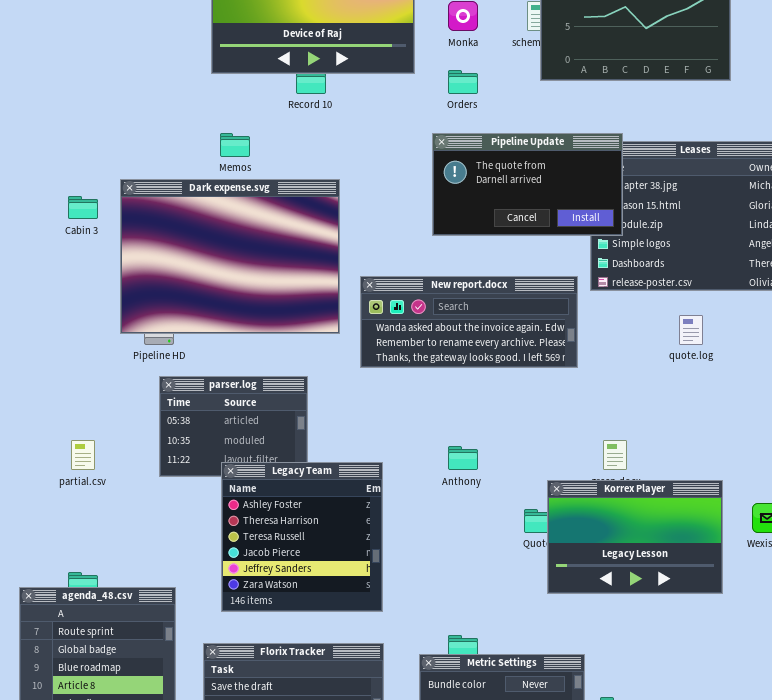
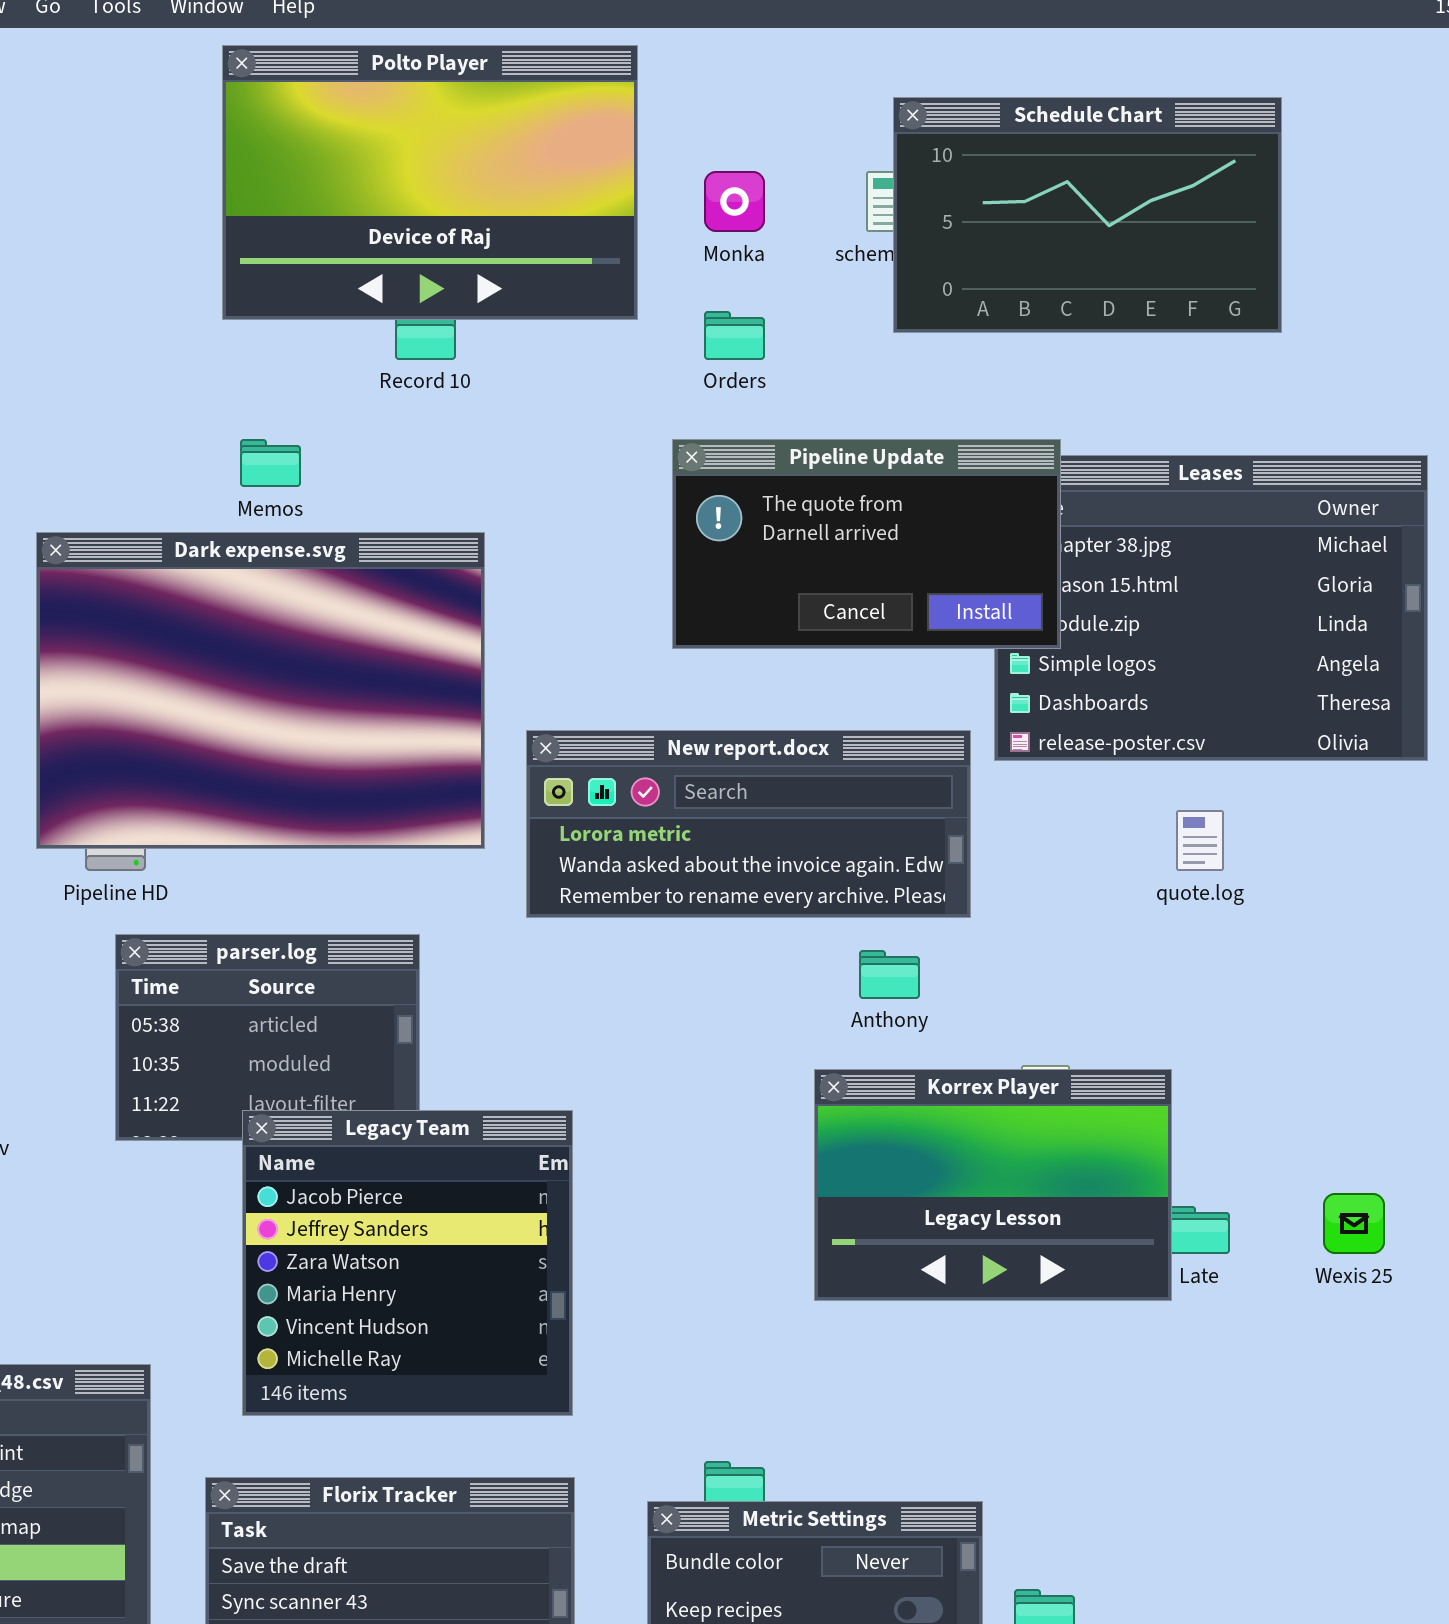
New report.docx: [360,276,578,368] -> [526,730,971,918], scrolled up 1 row
Anthony: [448,446,478,470] -> [859,950,920,999], moved
Legacy Team: [221,462,383,612] -> [242,1110,573,1416], scrolled down 3 rows
Korrex Player: [547,480,723,594] -> [814,1069,1172,1301], moved

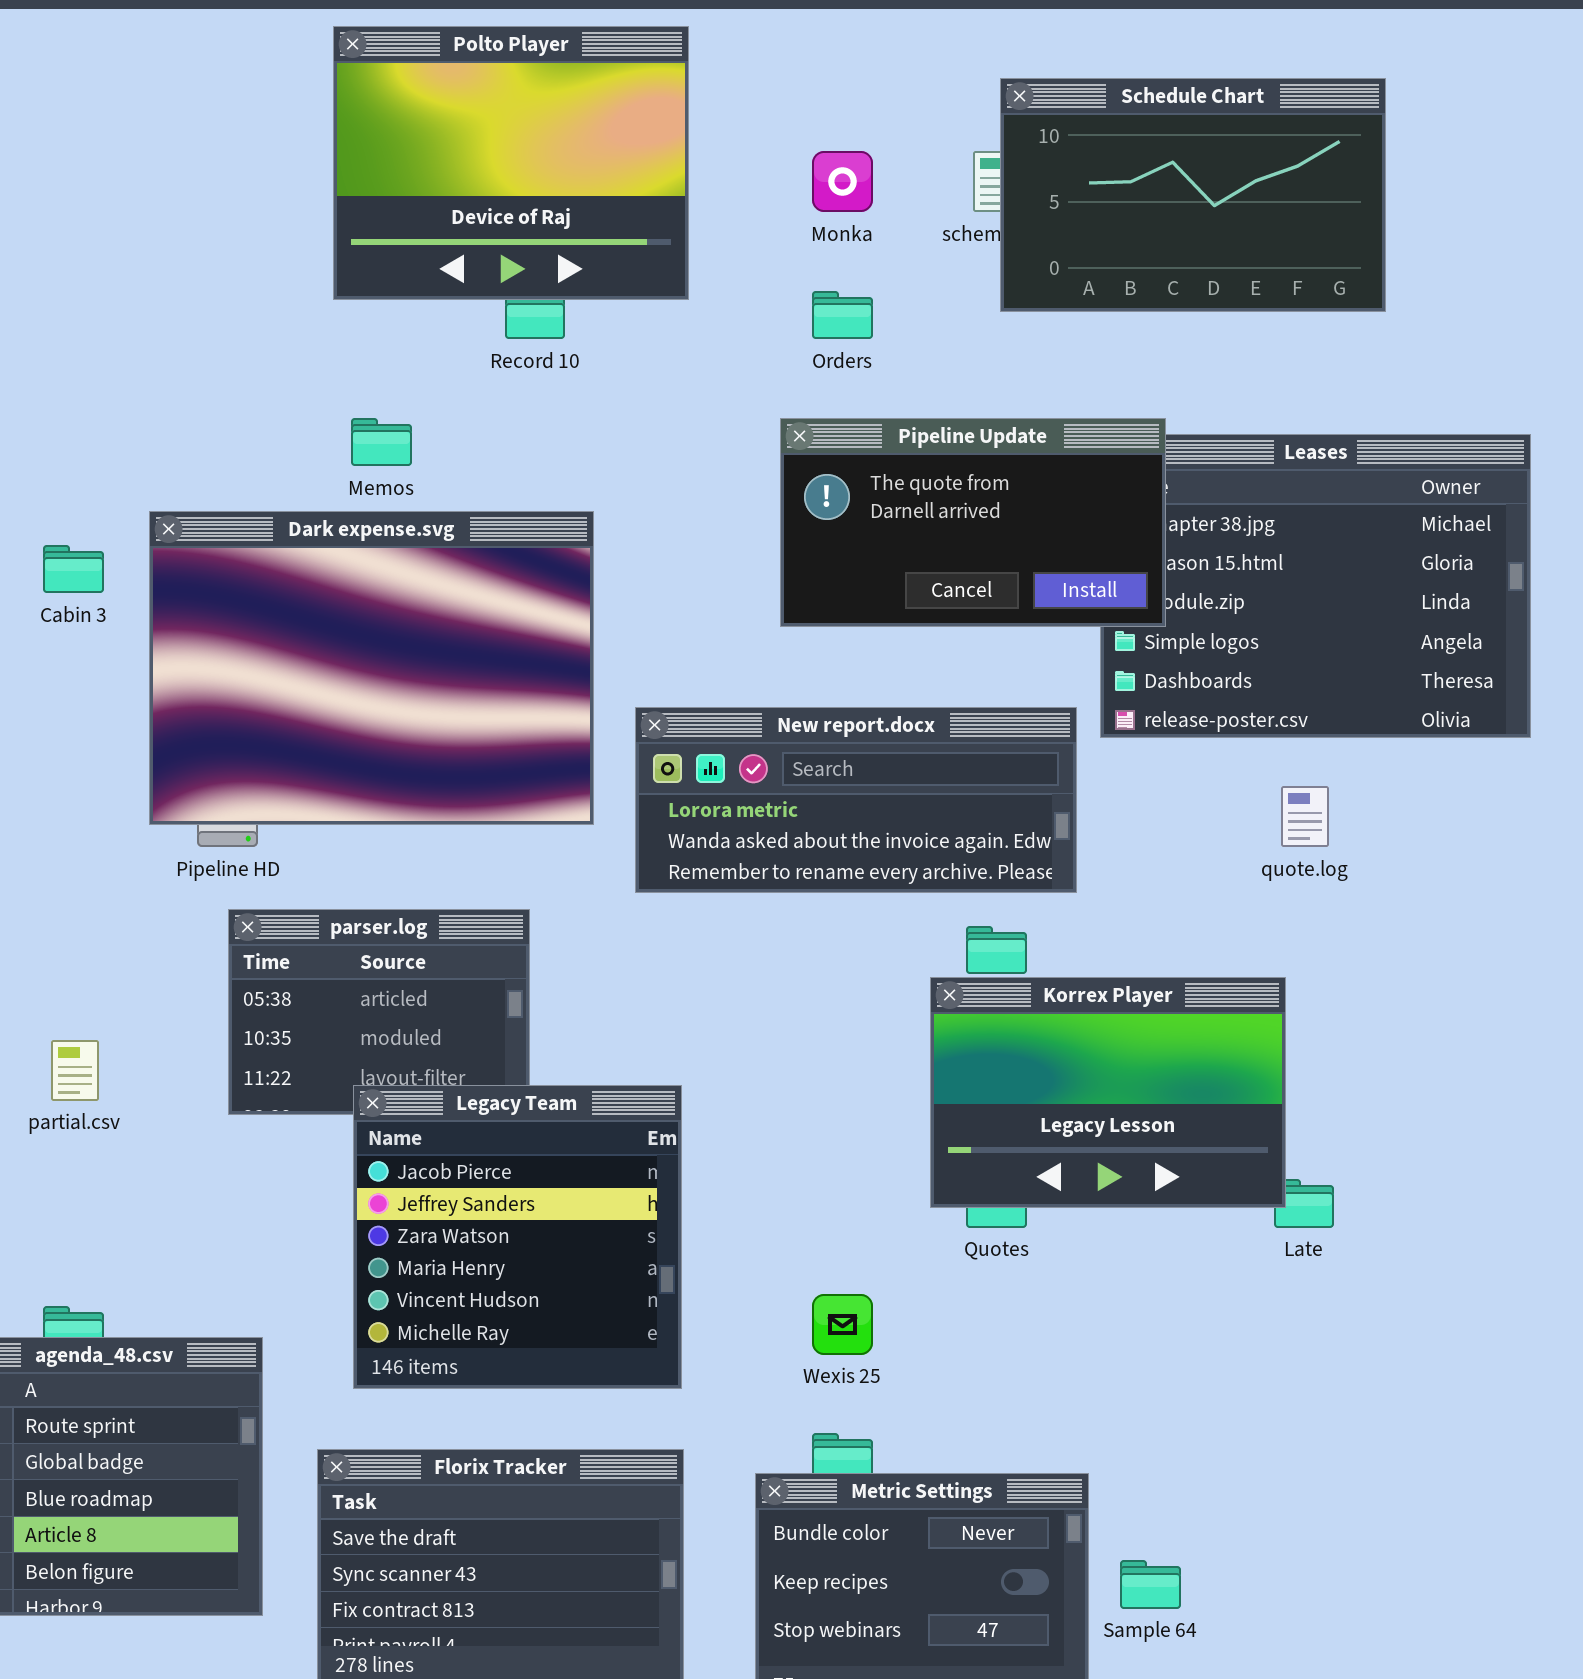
Polto Player: [222,45,638,320] -> [333,26,689,300], resized
Korrex Player: [814,1069,1172,1301] -> [930,977,1286,1208], moved
Wexis 25: [1323,1193,1385,1254] -> [812,1294,873,1355], moved

